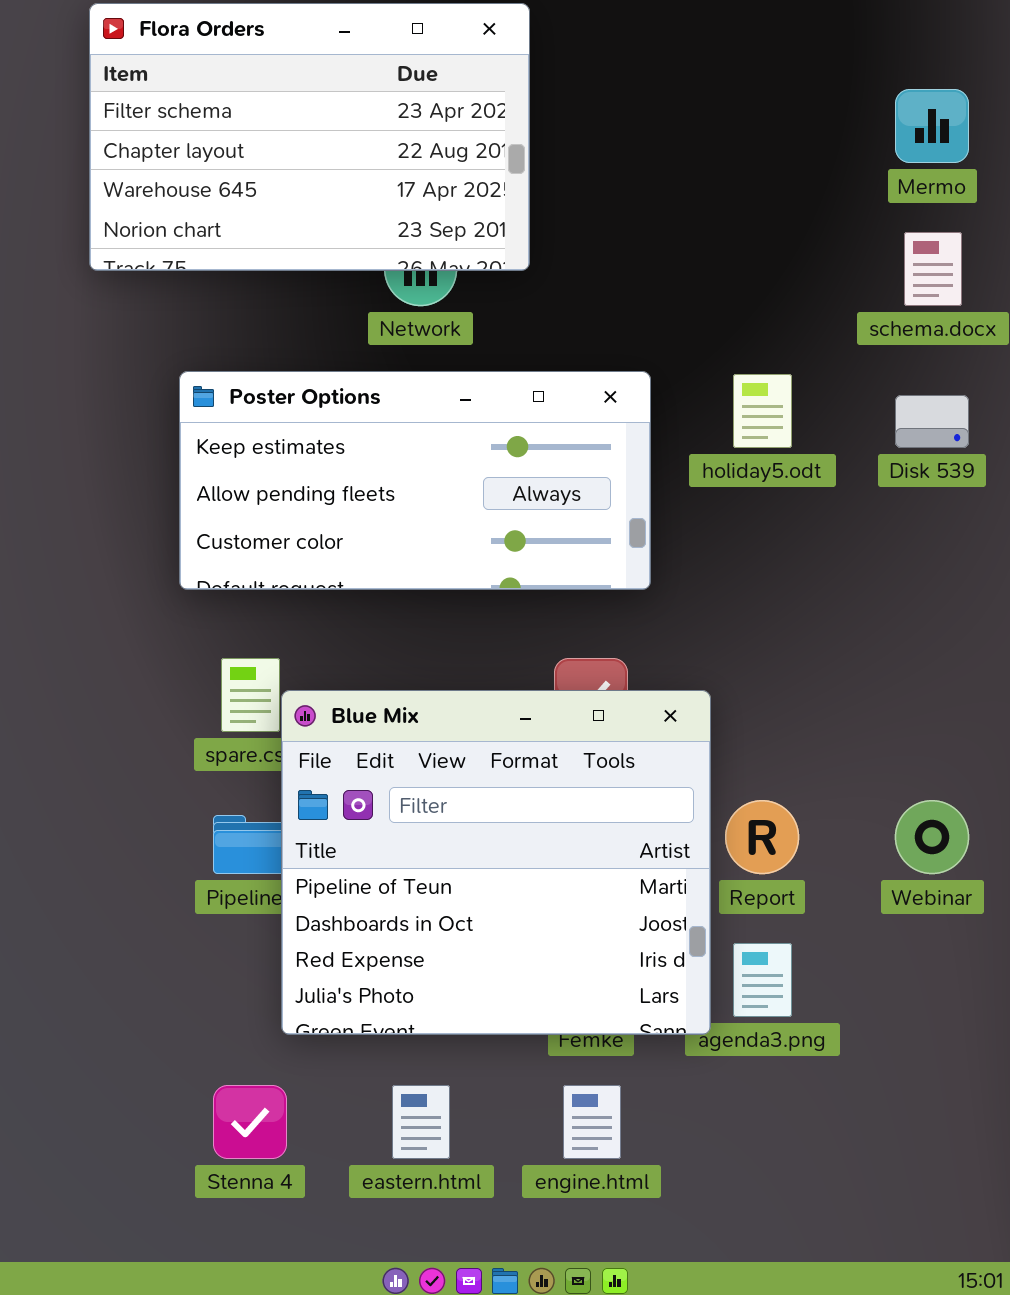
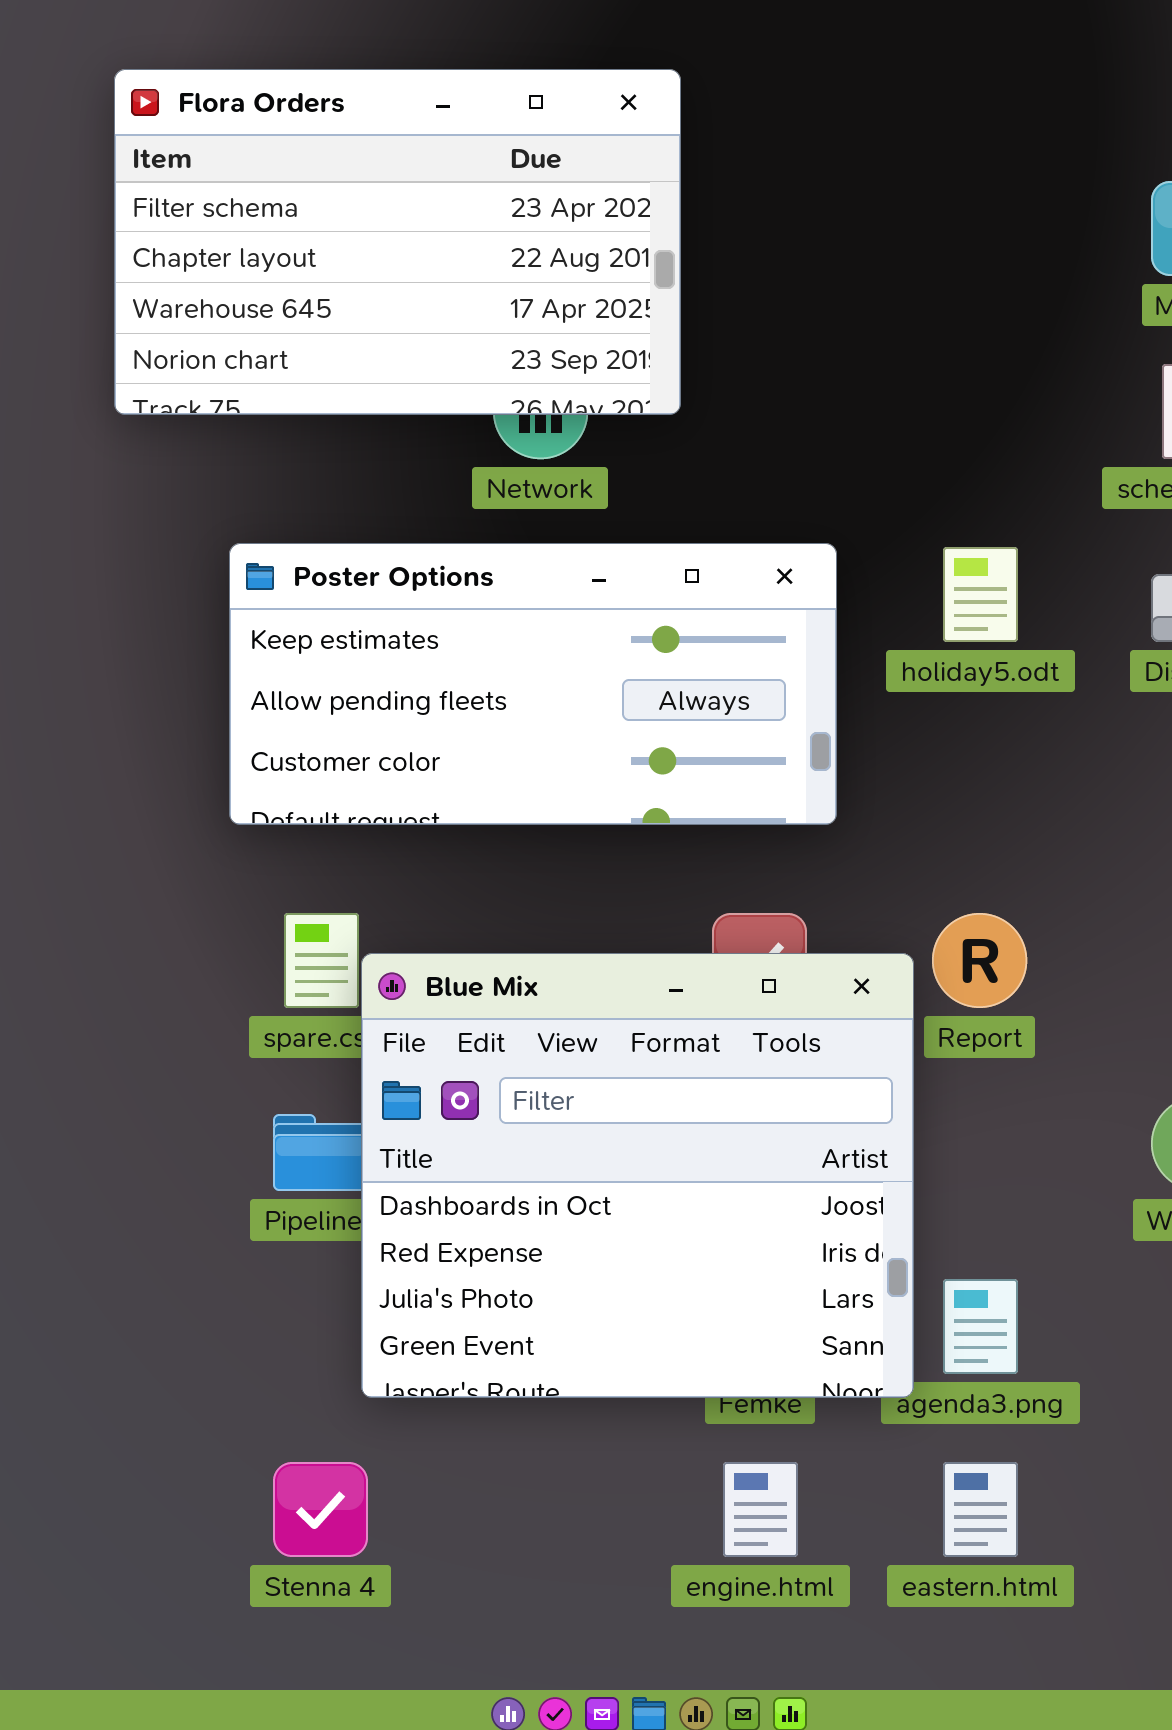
Blue Mix: [281,690,711,1035] -> [361,953,914,1398], scrolled down 1 row
Report: [725,800,799,874] -> [932,913,1027,1008], moved
eastern.html: [392,1085,450,1159] -> [943,1462,1018,1557], moved

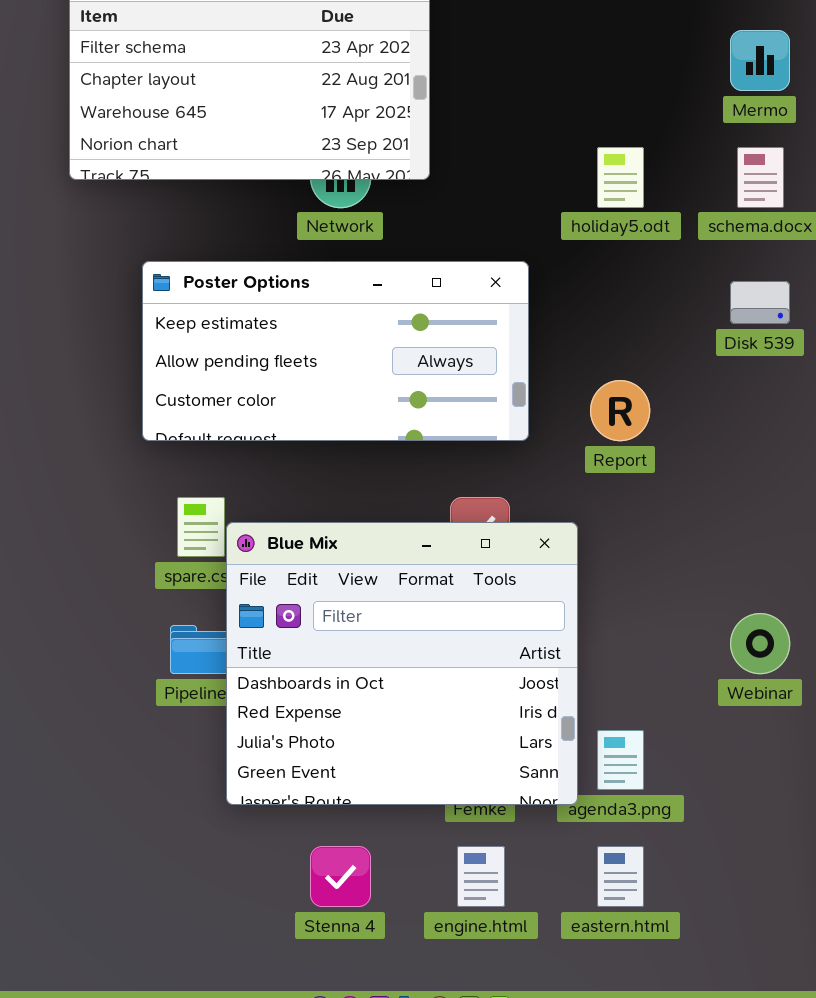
holiday5.odt: [943,547,1018,642] -> [597,147,644,208], moved
Report: [932,913,1027,1008] -> [590,380,650,441], moved
Stenna 4: [273,1462,368,1557] -> [310,846,371,907], moved

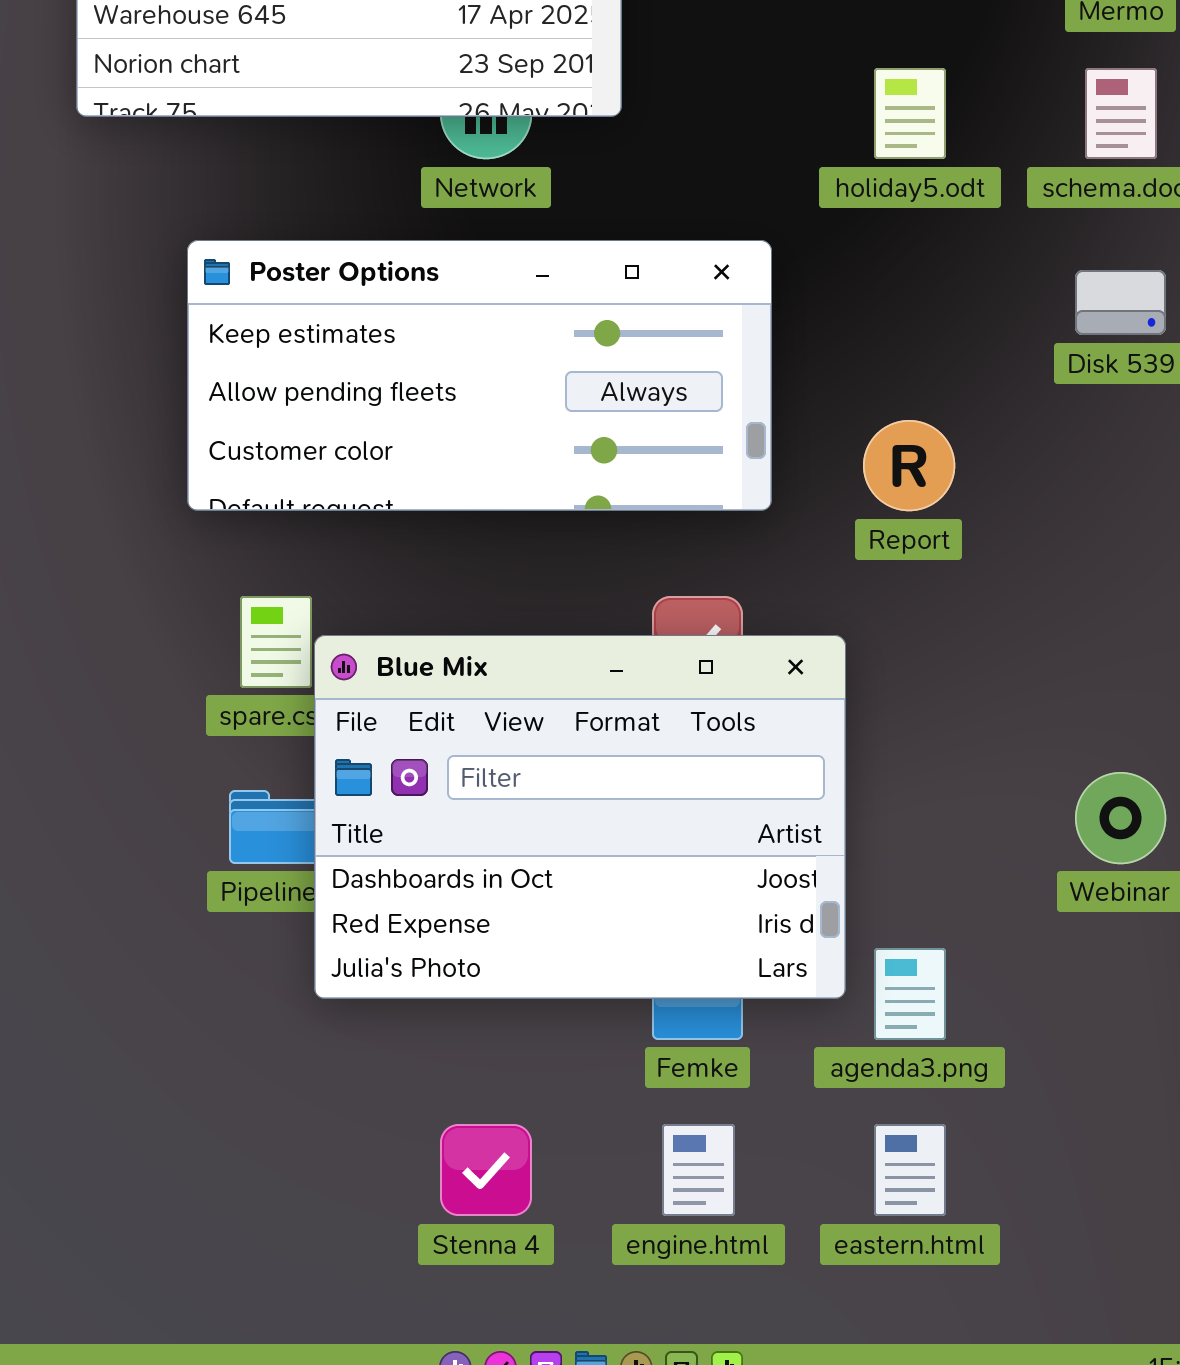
Blue Mix: [226,522,578,805] -> [314,635,846,999], resized

